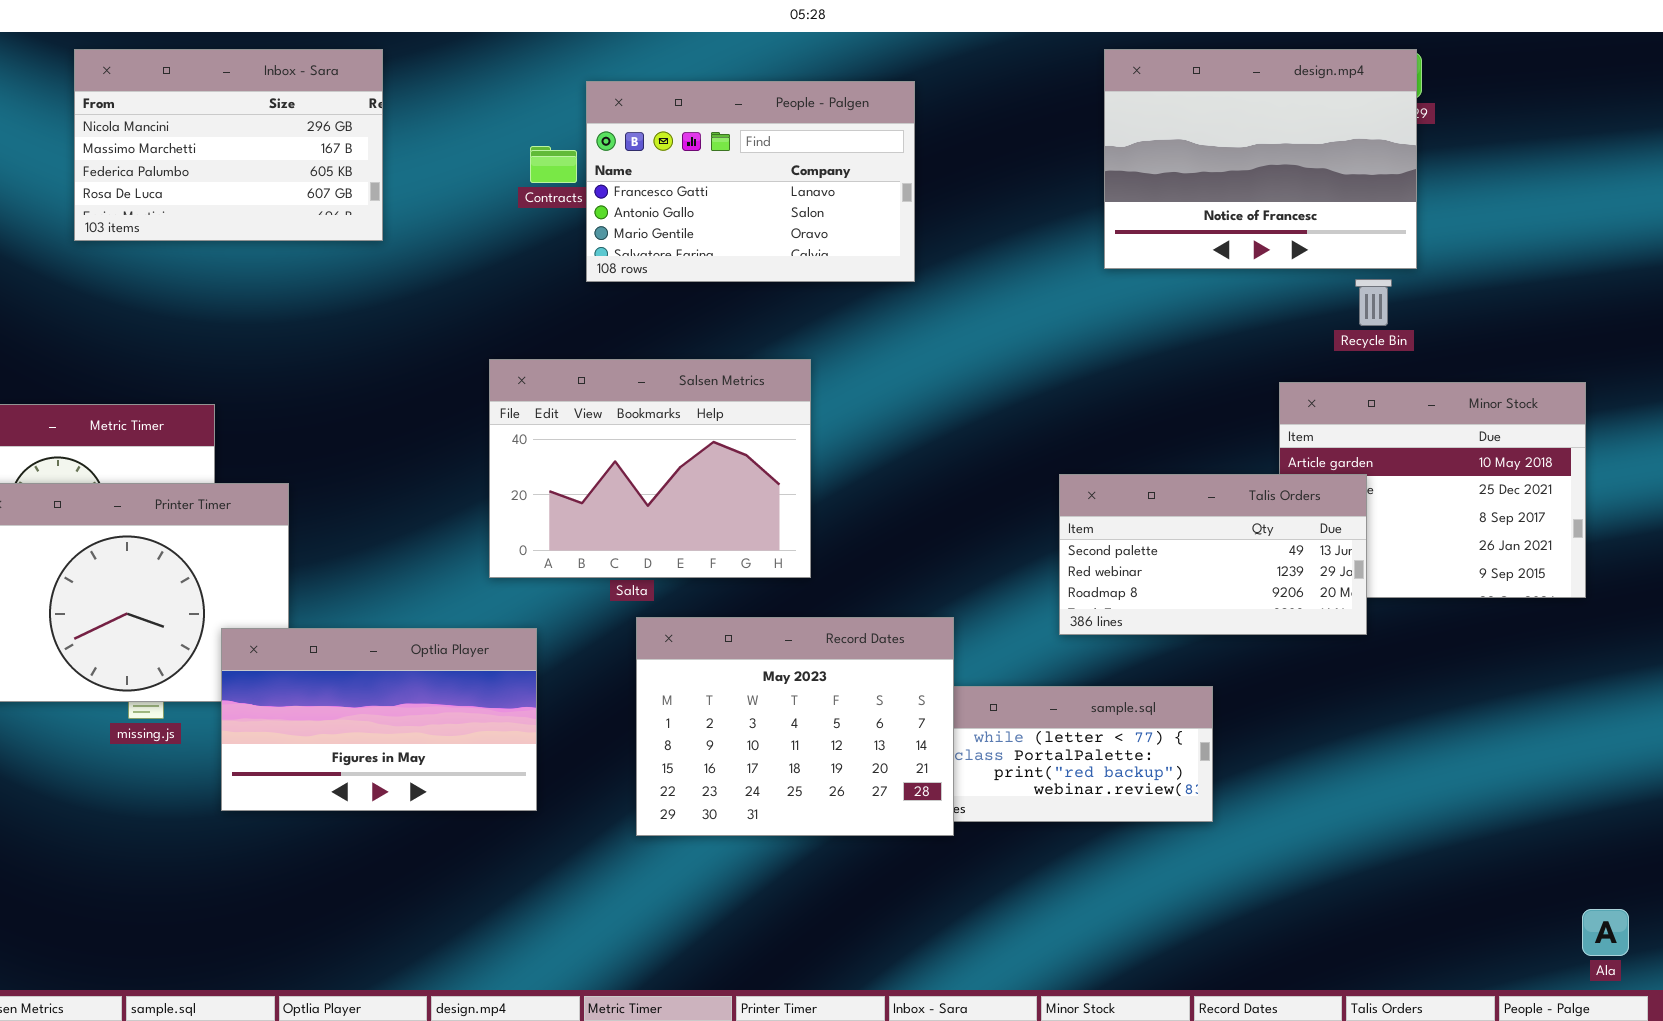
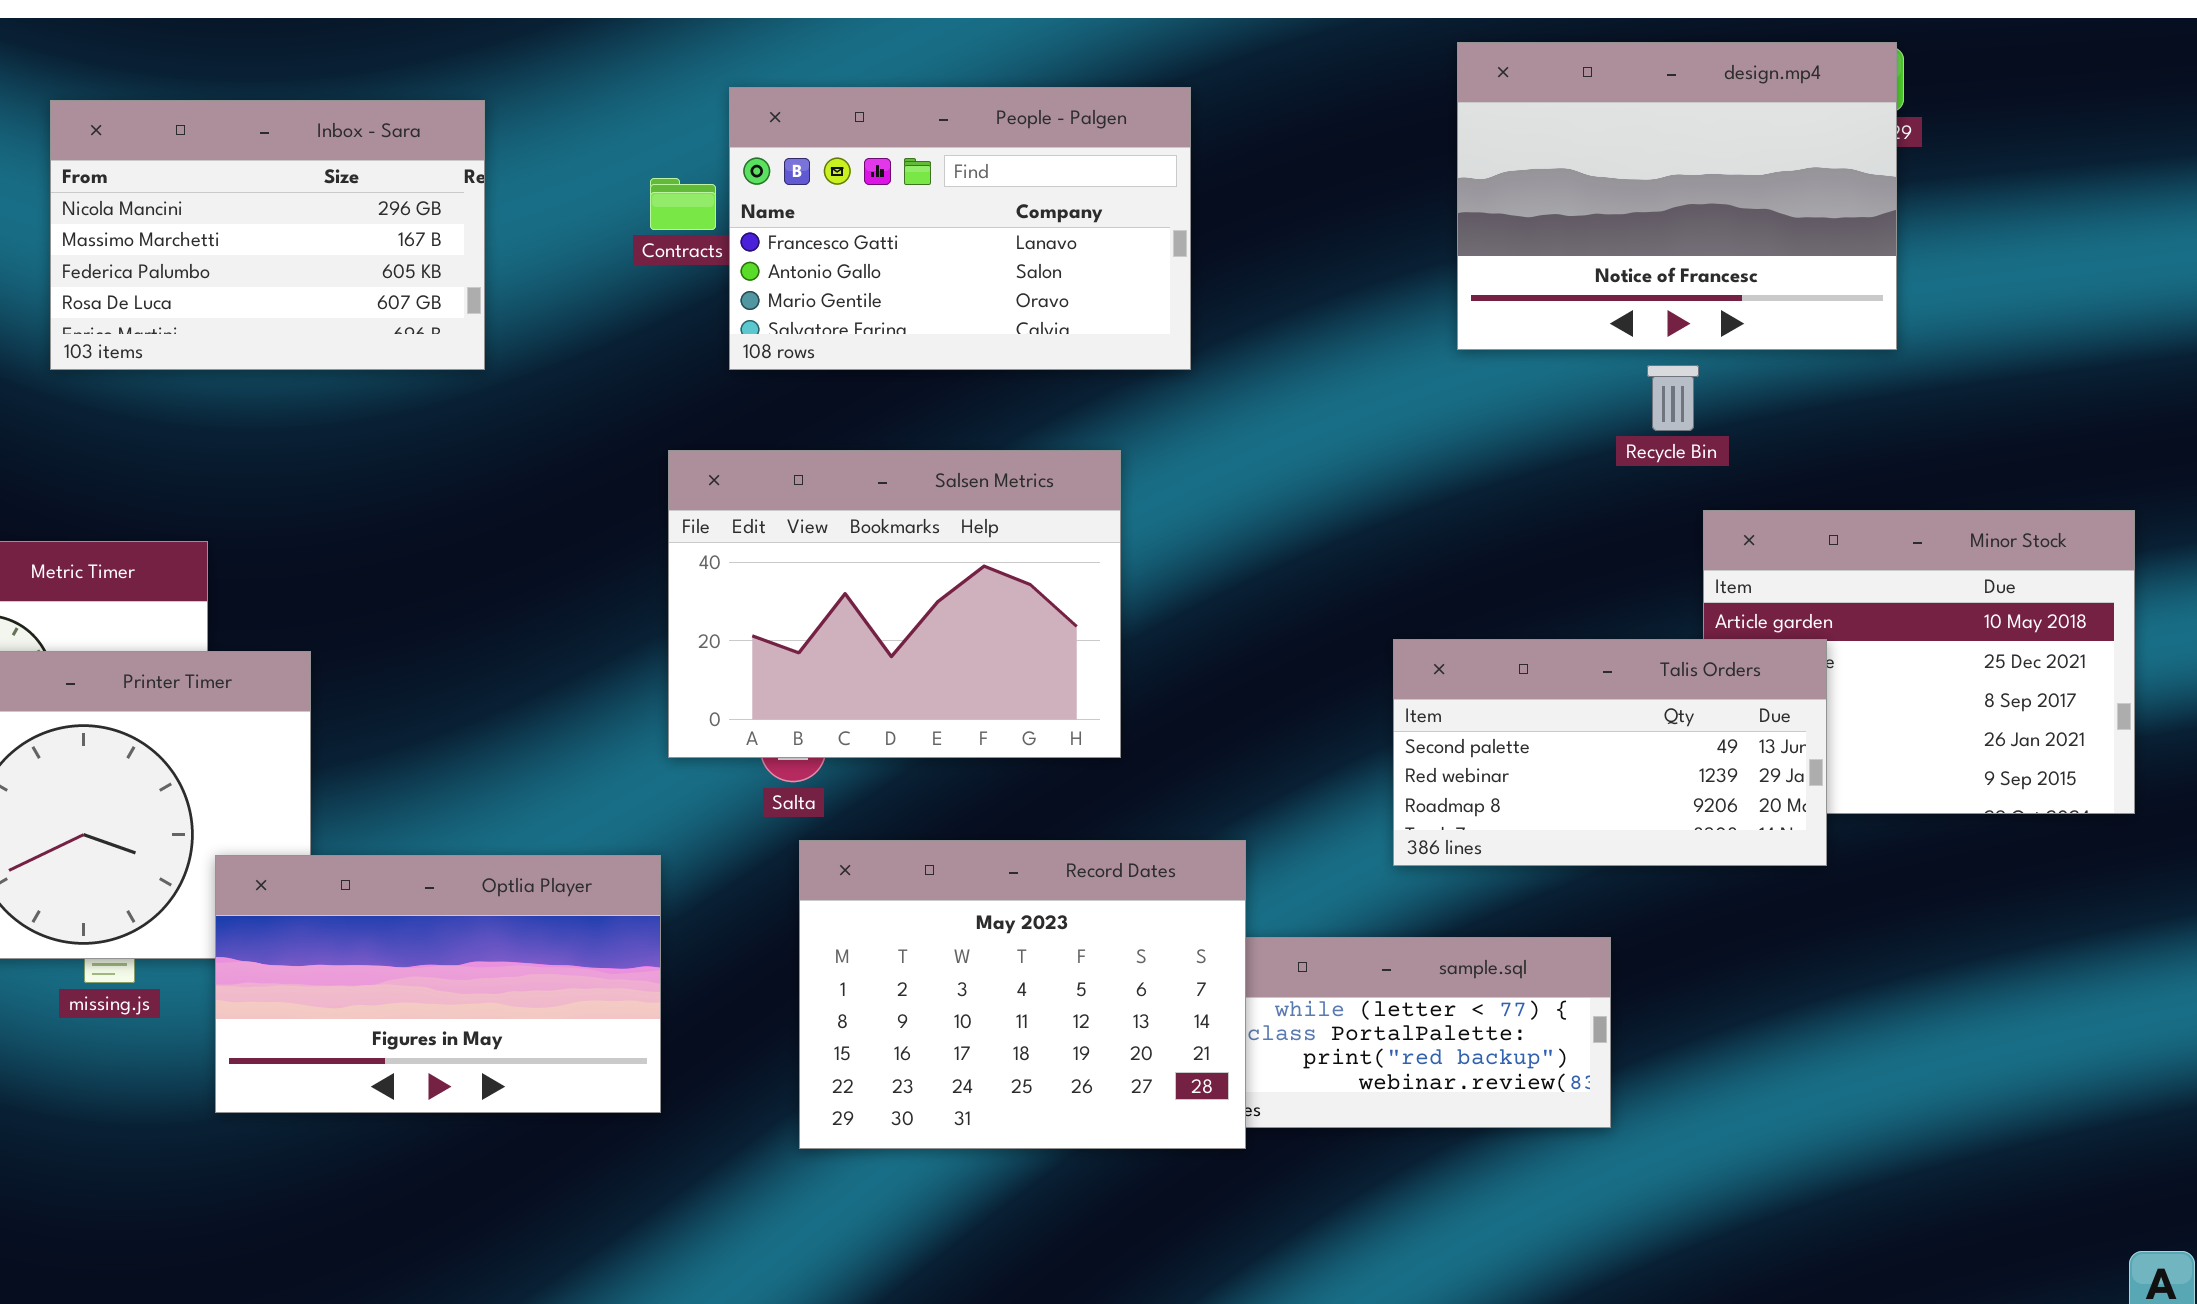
Inbox - Sara: [74,49,383,241] -> [50,100,485,370], moved
Recycle Bin: [1355,279,1392,326] -> [1647,365,1699,431], moved
Salsen Metrics: [489,359,811,578] -> [668,450,1121,758], moved

